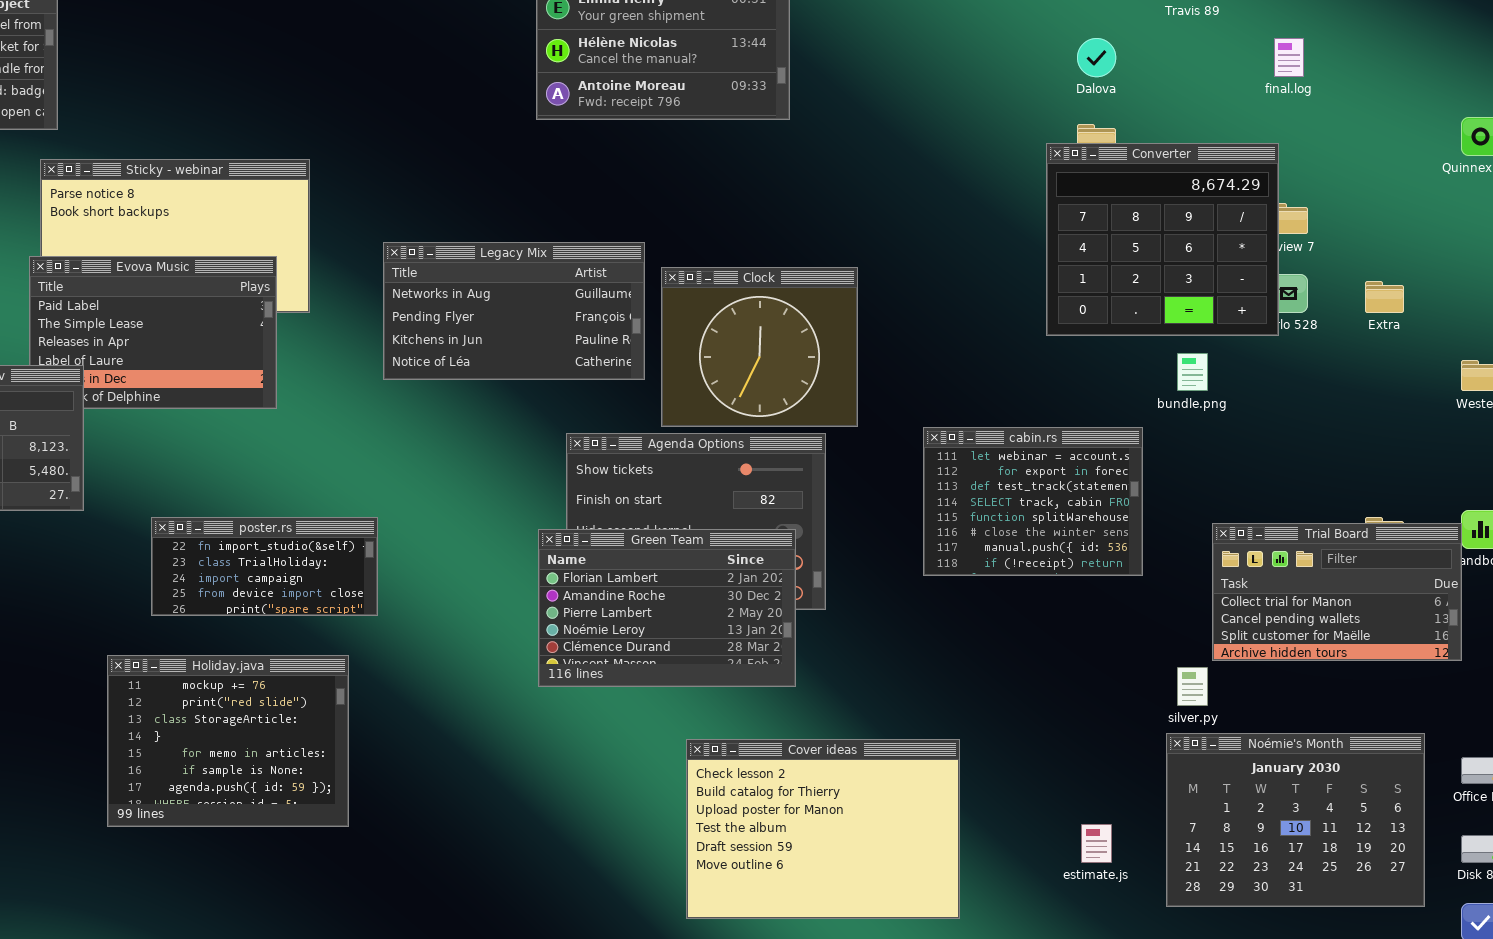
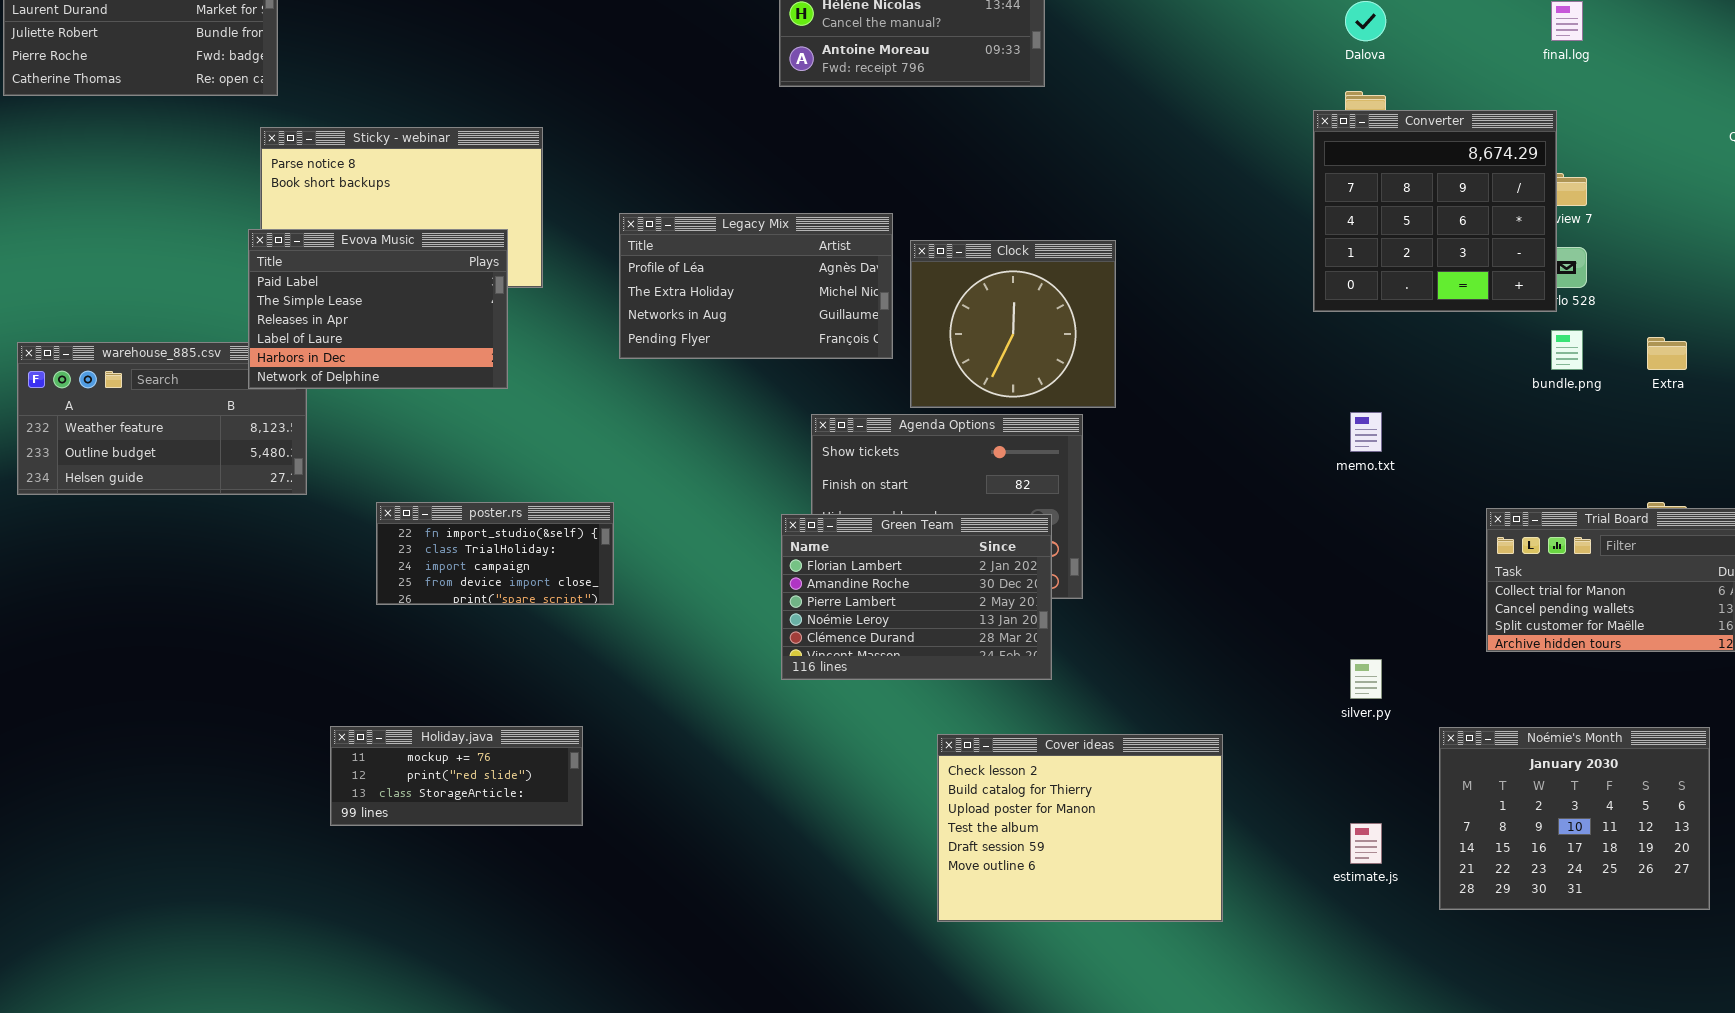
Legacy Mix: [383,242,645,380] -> [619,213,893,359], scrolled up 2 rows
Evova Music: [29,256,277,409] -> [248,229,508,389], raised
Extra: [1365,281,1404,313] -> [1647,337,1687,370], moved
bundle.png: [1177,353,1208,391] -> [1551,330,1583,370], moved
cabin.rs: [923,427,1143,576] -> none, closed
Holiday.java: [107,655,349,827] -> [330,726,583,826], resized
silver.py: [1177,667,1208,706] -> [1350,659,1382,699], moved

